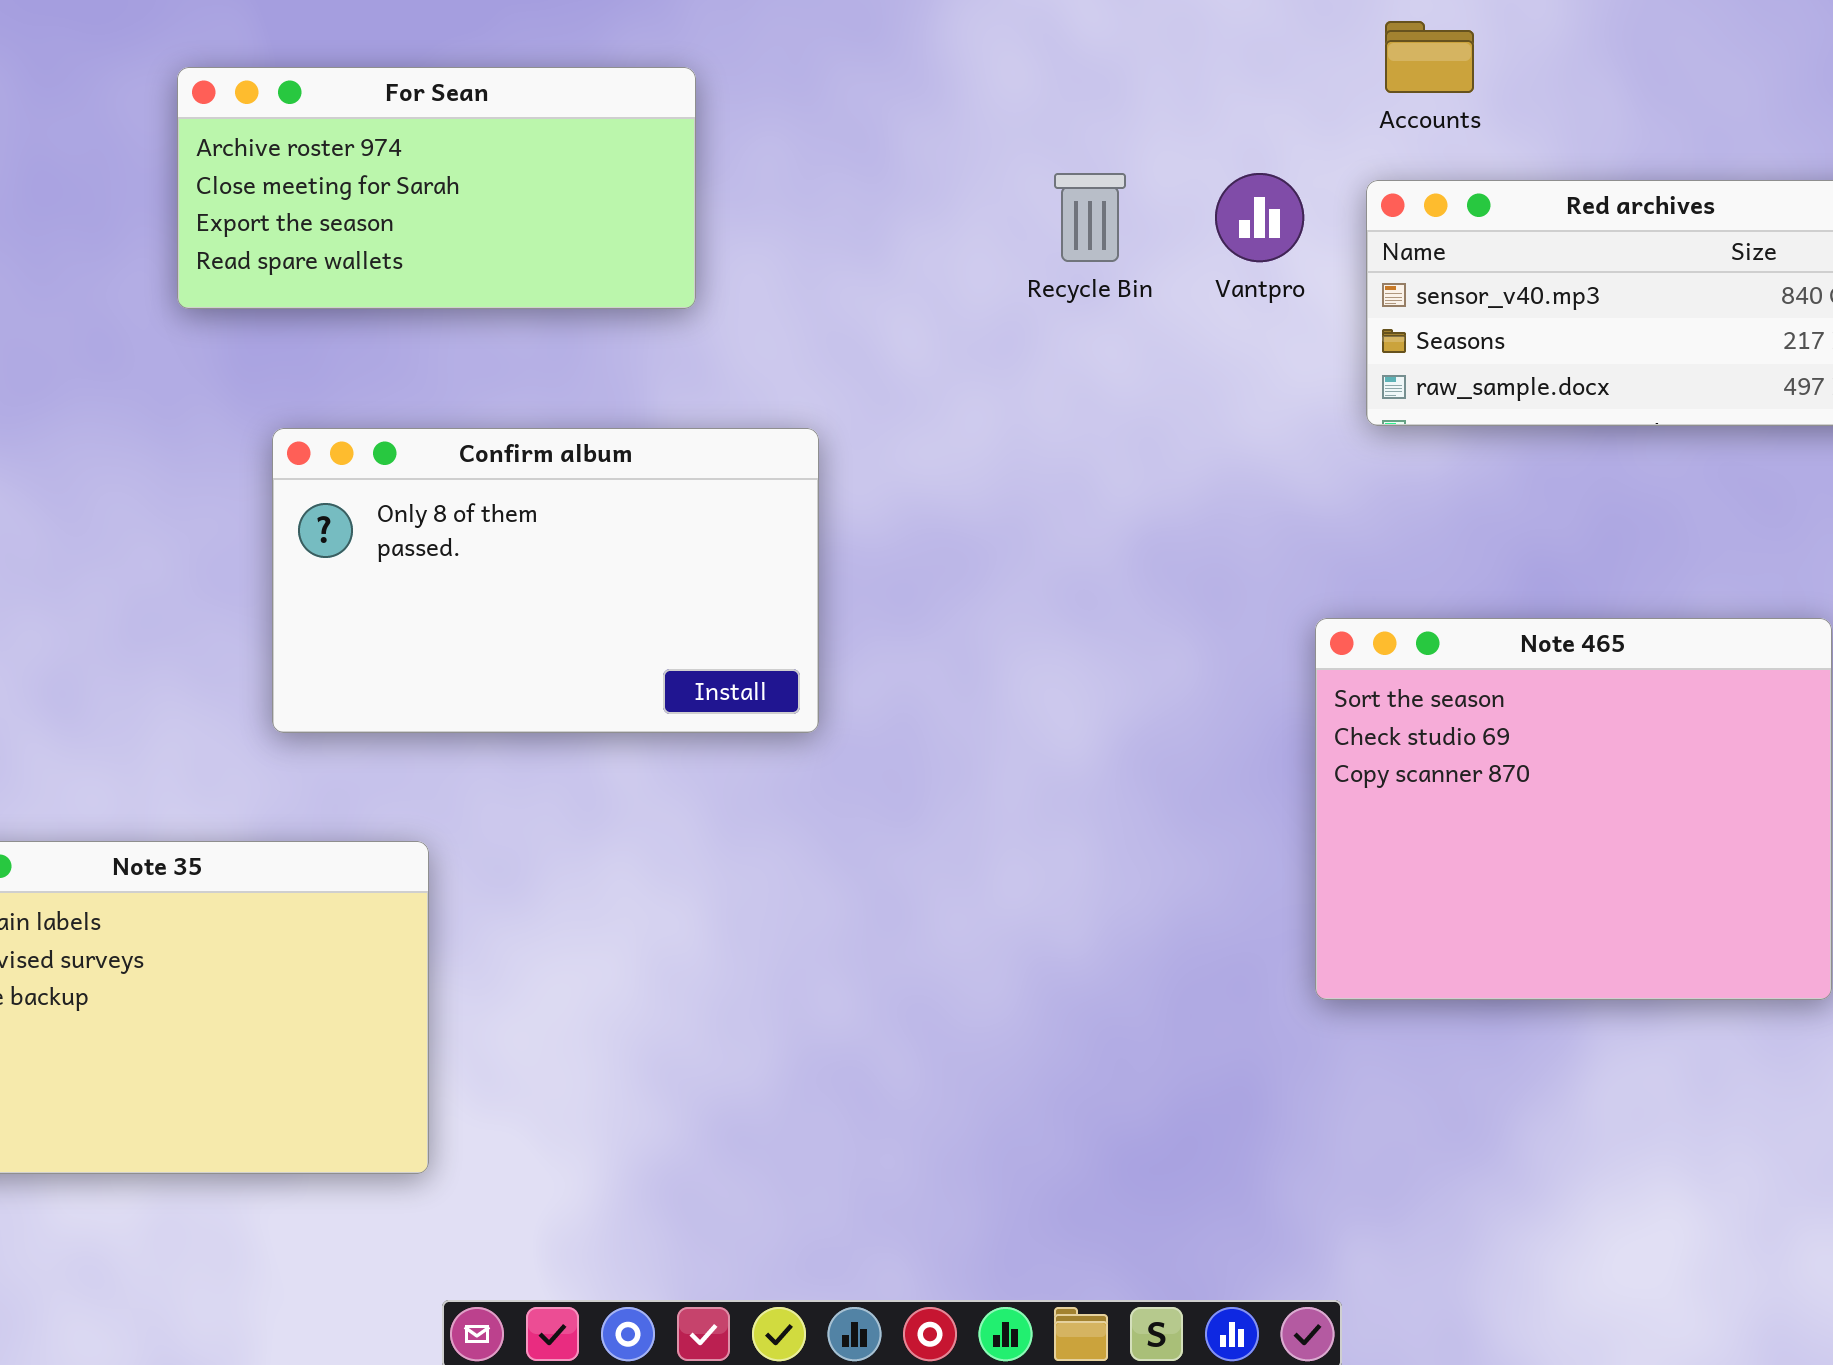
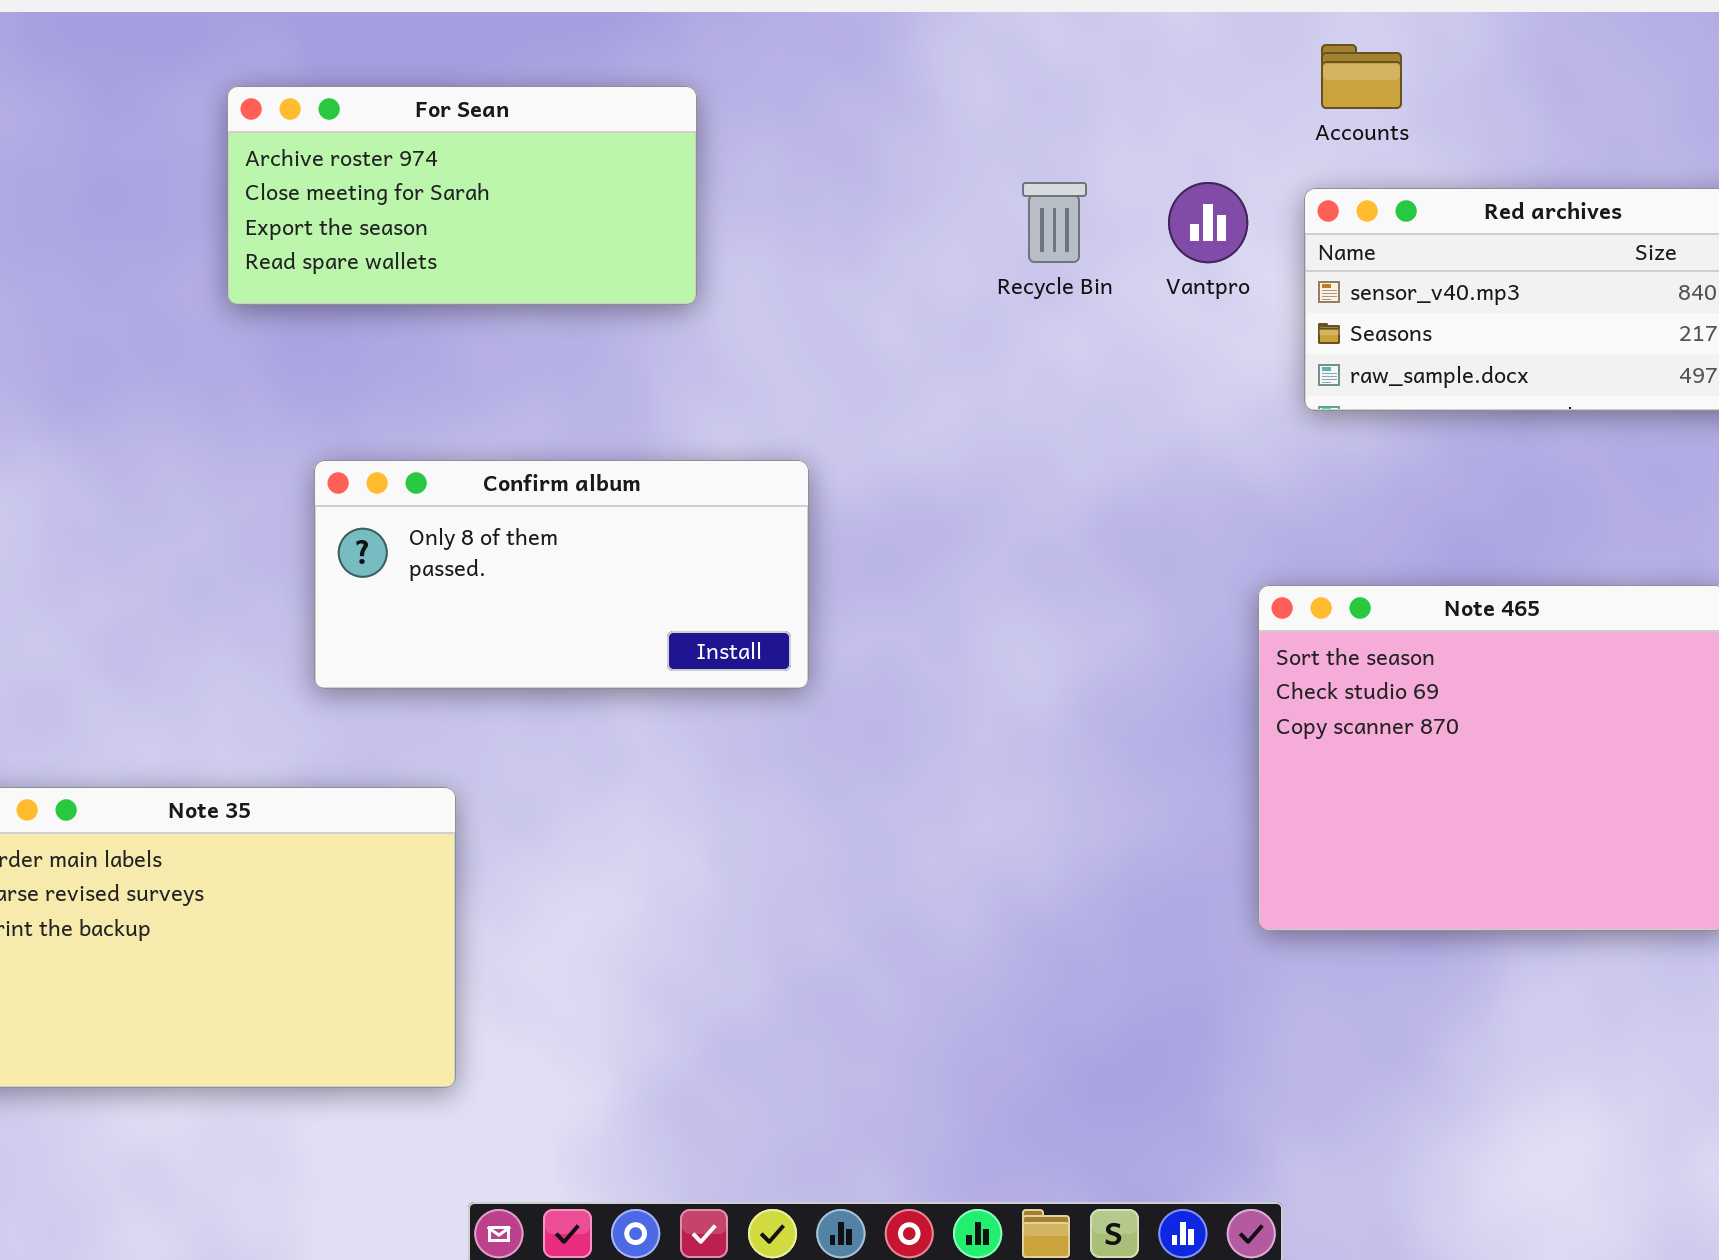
Confirm album: [272,428,819,733] -> [314,460,809,689], resized

